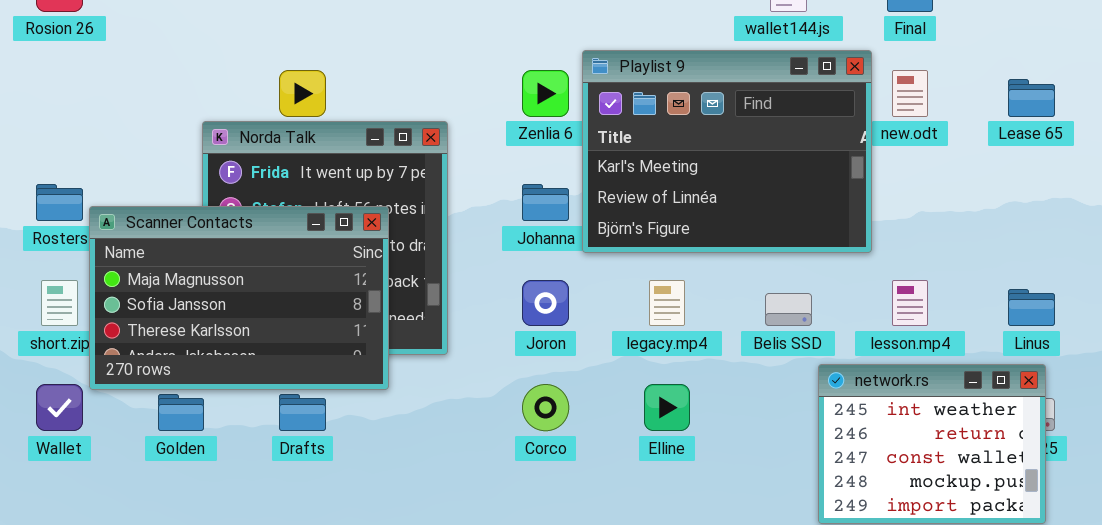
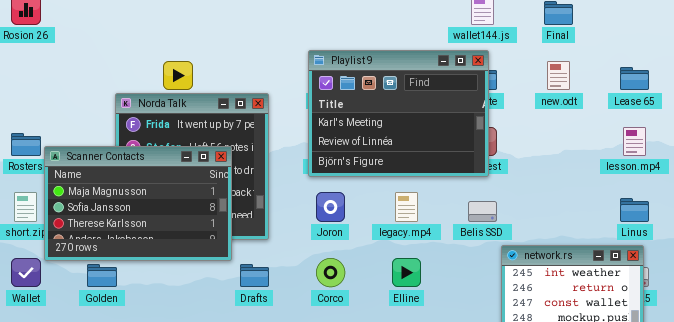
Playlist 9: [582,50,872,253] -> [308,50,489,177], moved
lesson.mp4: [892,280,928,326] -> [623,127,646,156], moved
Drafts: [279,394,326,431] -> [240,264,269,287], moved

